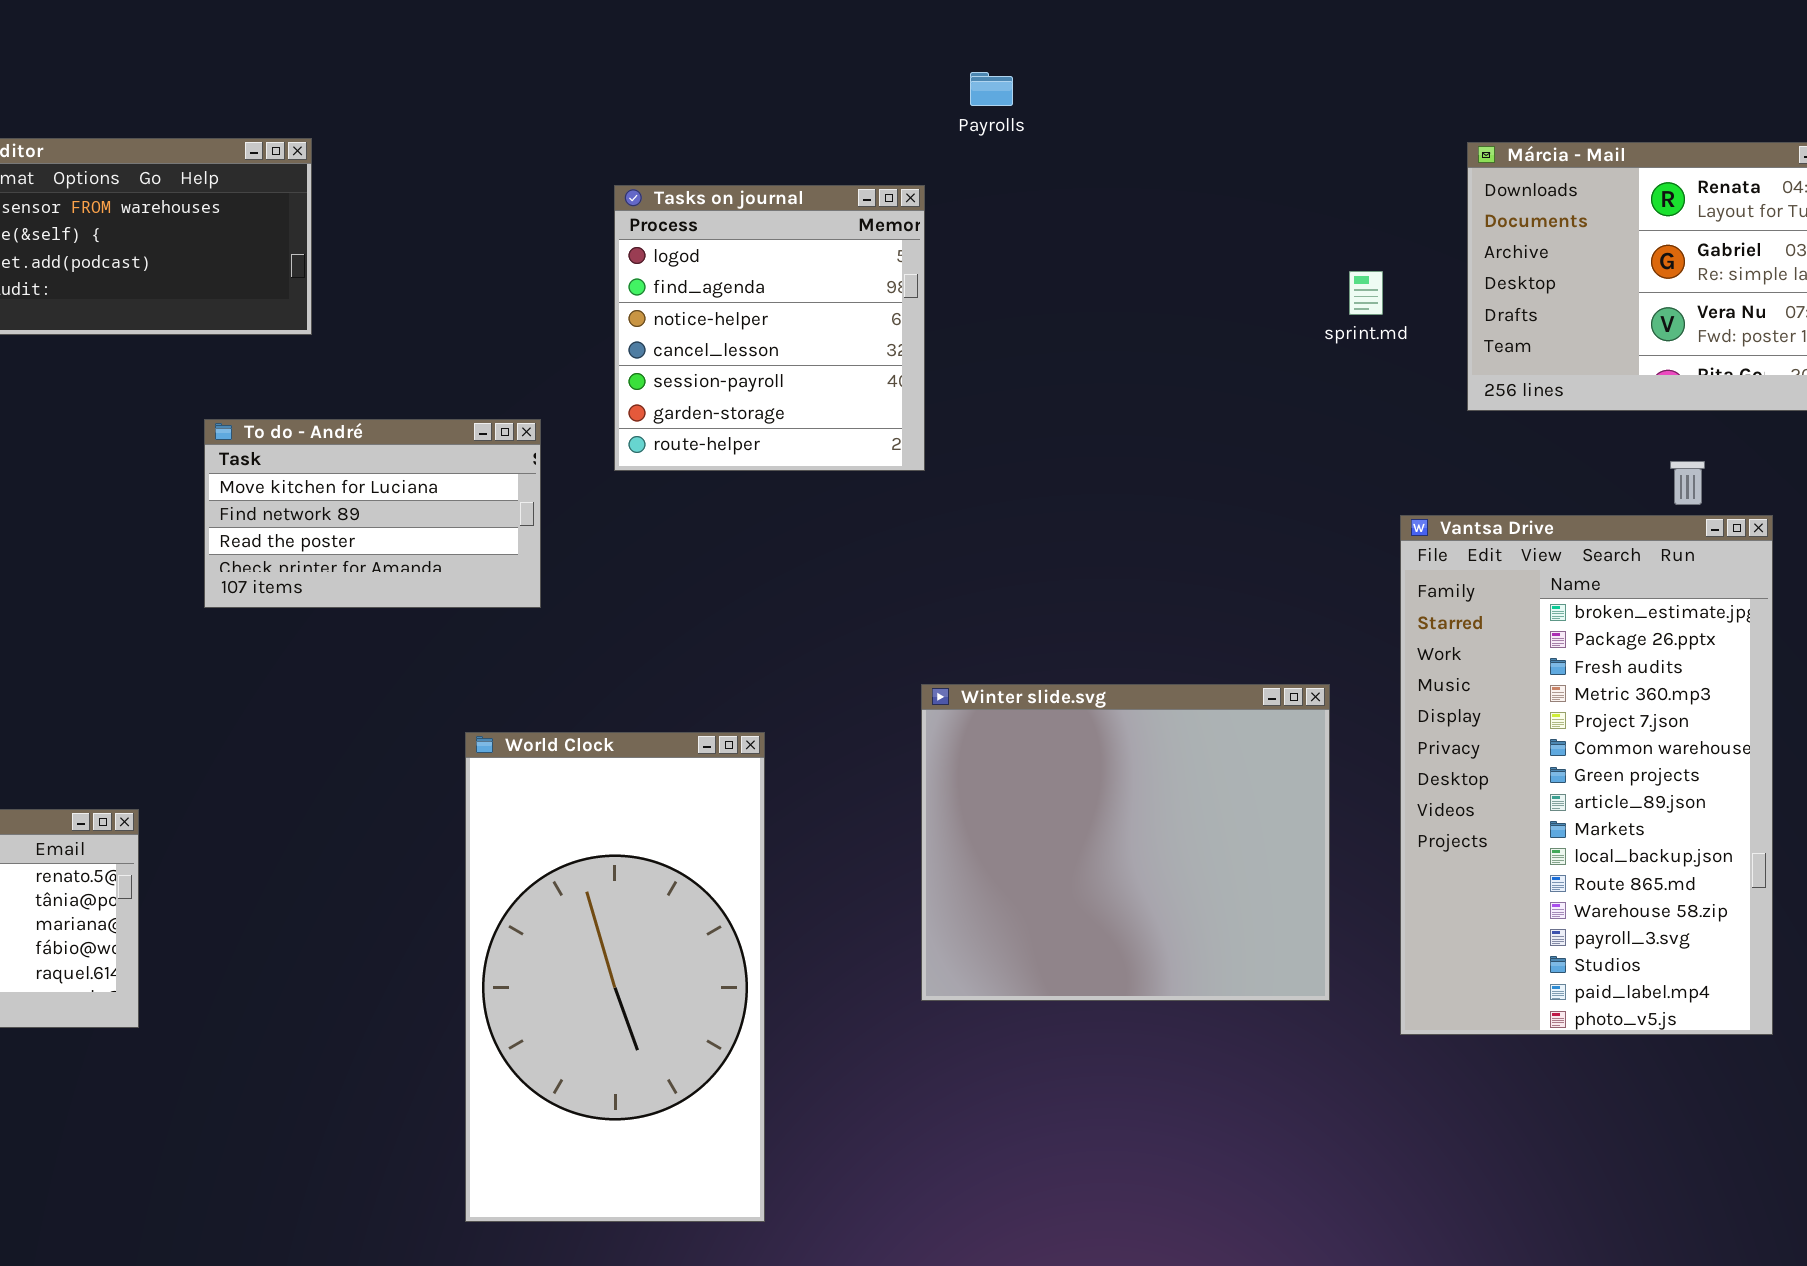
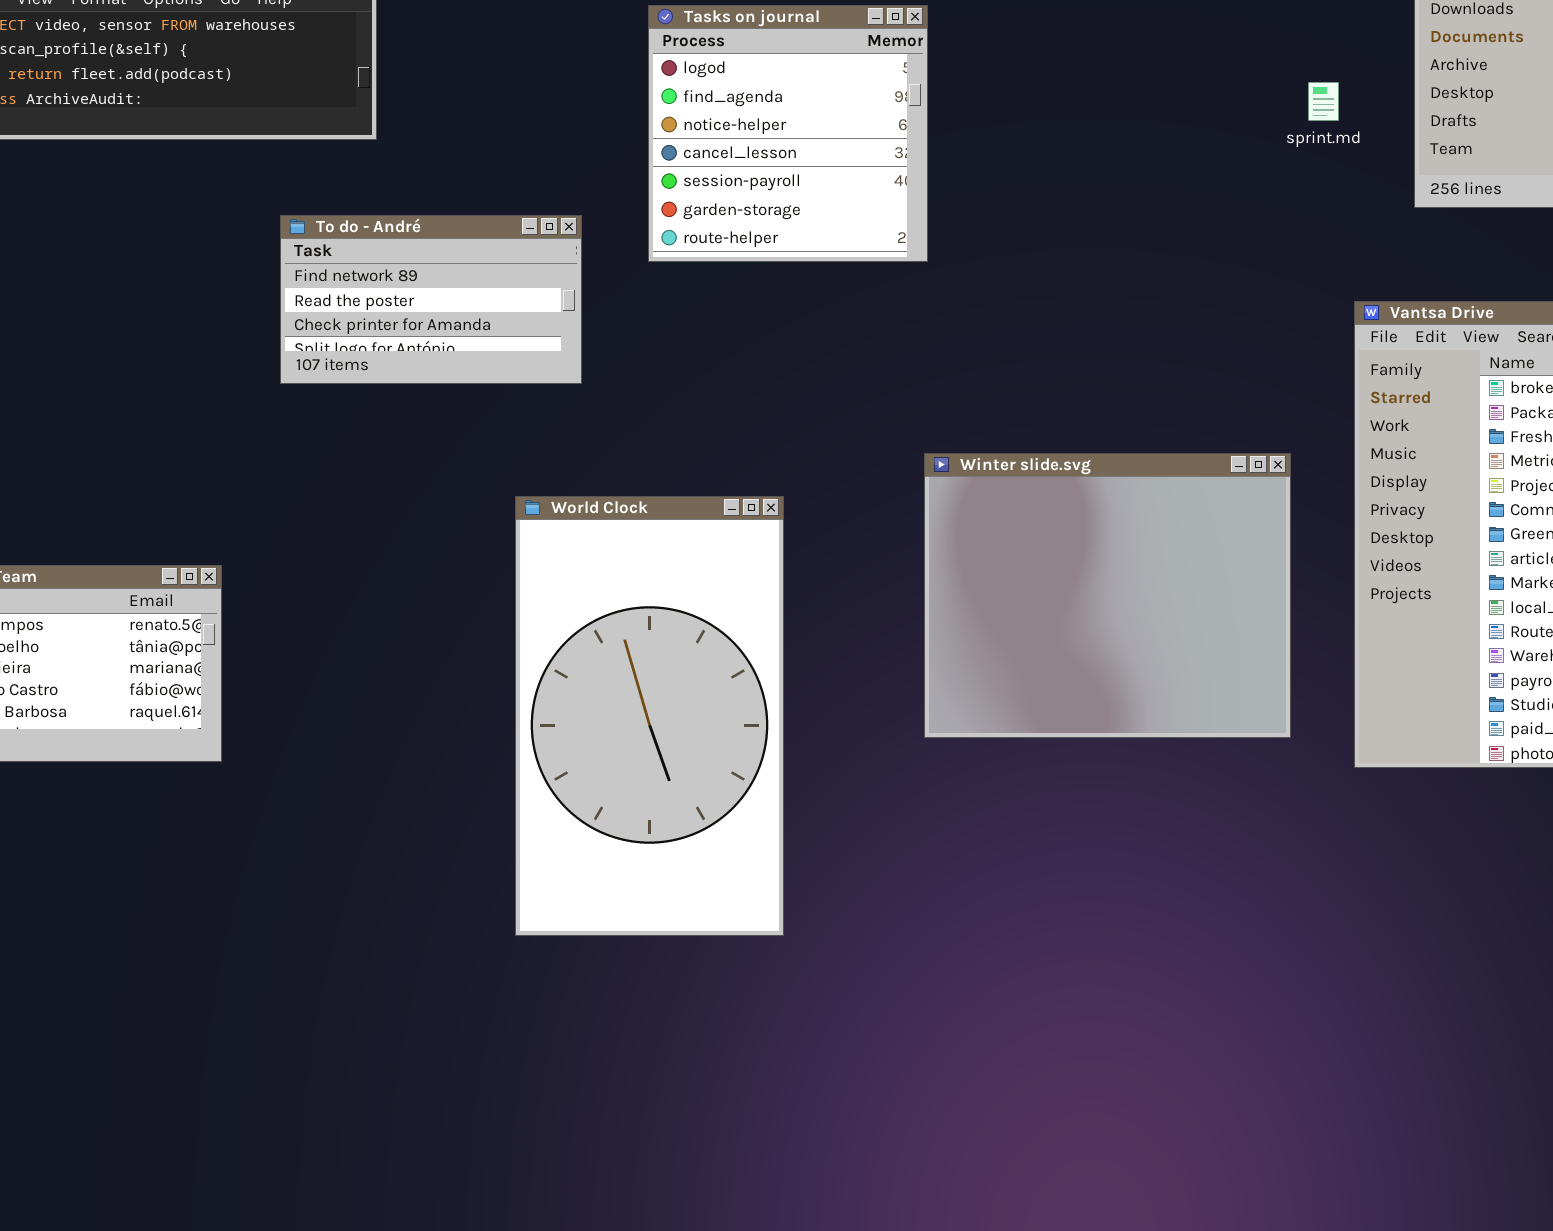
To do - André: [204,419,541,608] -> [280,215,582,384], scrolled down 1 row

